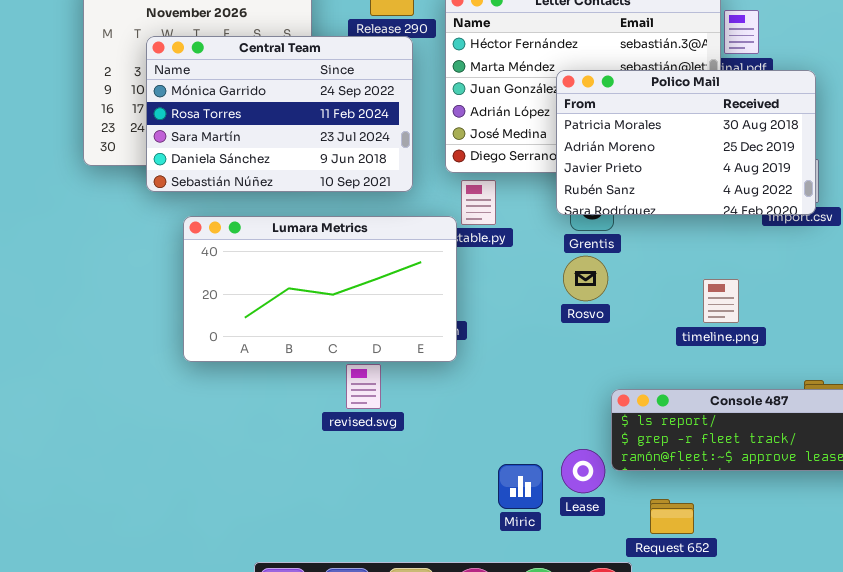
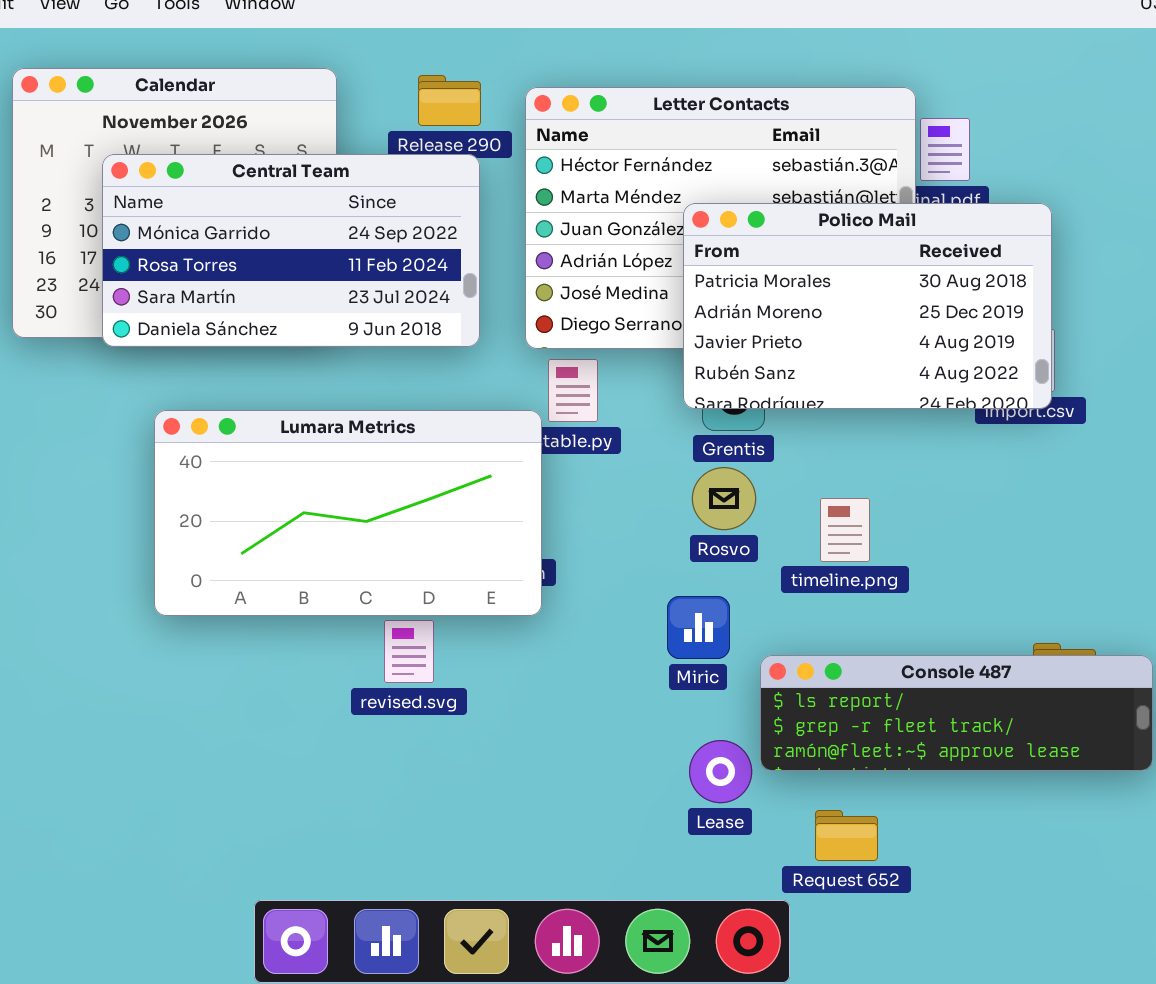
Central Team: [146,36,413,192] -> [102,154,480,347], resized
timeline.png: [703,279,739,323] -> [820,498,870,562], moved
Miric: [498,464,543,509] -> [667,596,730,659], moved

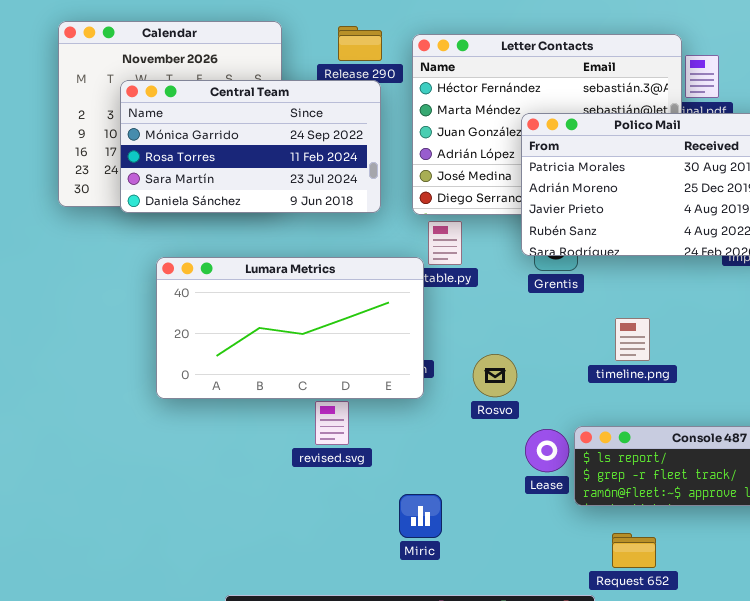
Rosvo: [692,467,756,530] -> [473,354,517,397], moved
Miric: [667,596,730,659] -> [399,494,442,538], moved
Lease: [689,740,752,803] -> [525,429,569,472], moved

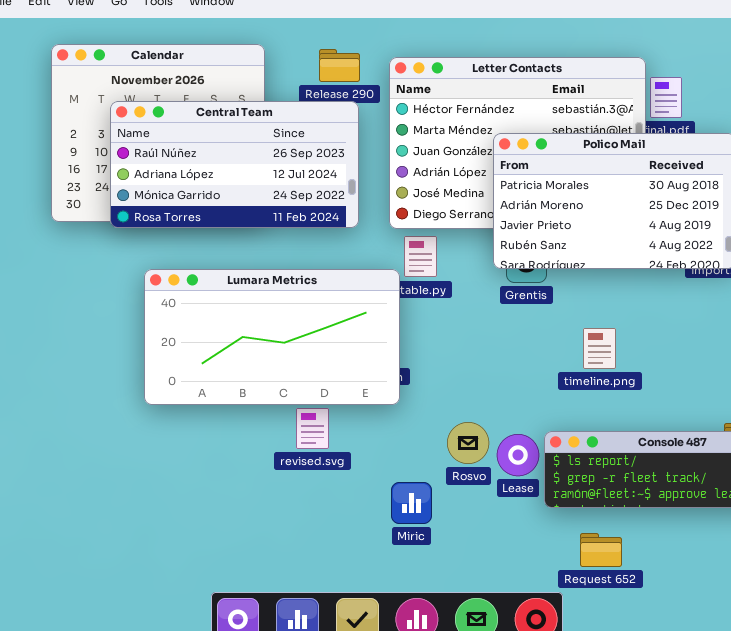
Central Team: [120,80,381,213] -> [110,101,359,228], scrolled up 2 rows
Rosvo: [473,354,517,397] -> [447,422,489,464], moved
Miric: [399,494,442,538] -> [391,482,432,524], moved

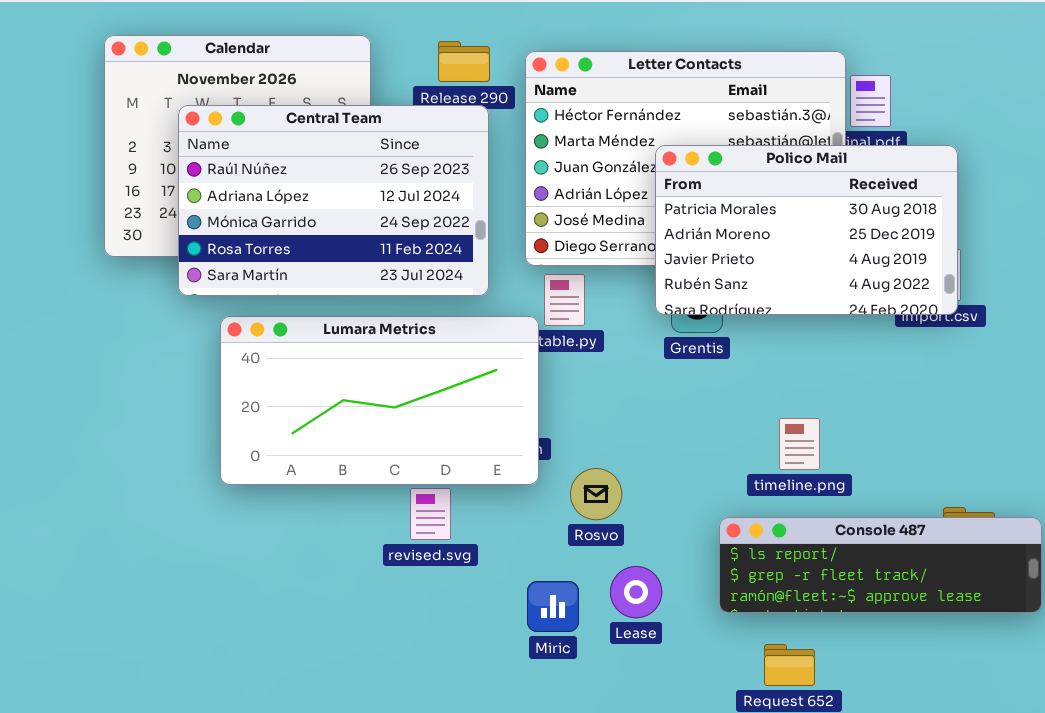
Central Team: [110,101,359,228] -> [178,105,489,296], resized
timeline.png: [583,328,616,369] -> [779,418,820,470], moved
Rosvo: [447,422,489,464] -> [570,468,622,520], moved
Lease: [497,434,539,476] -> [610,566,662,618], moved

